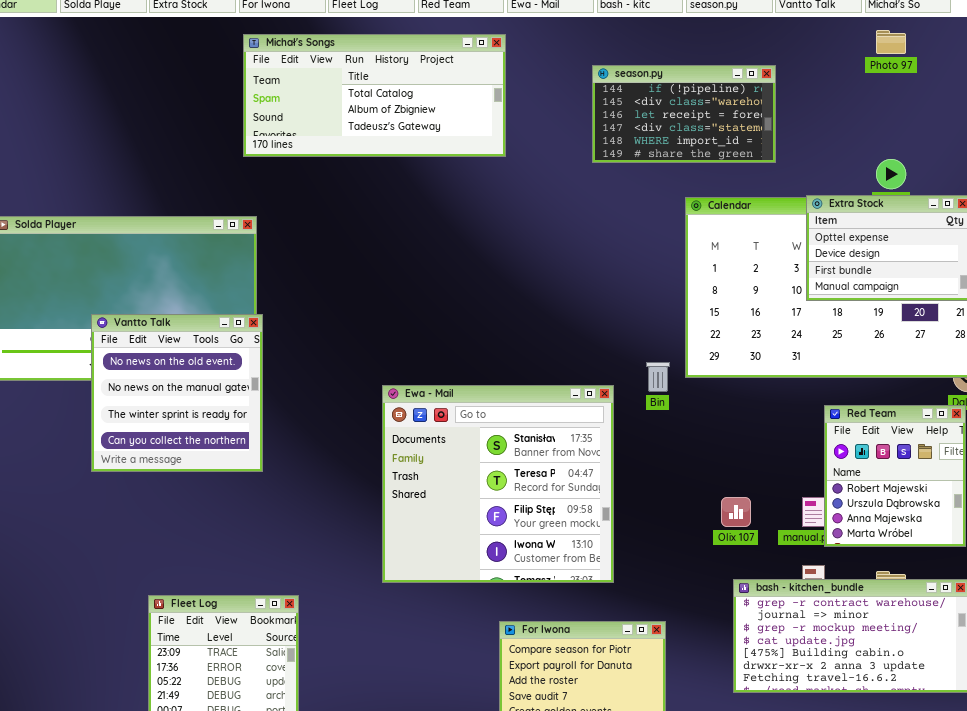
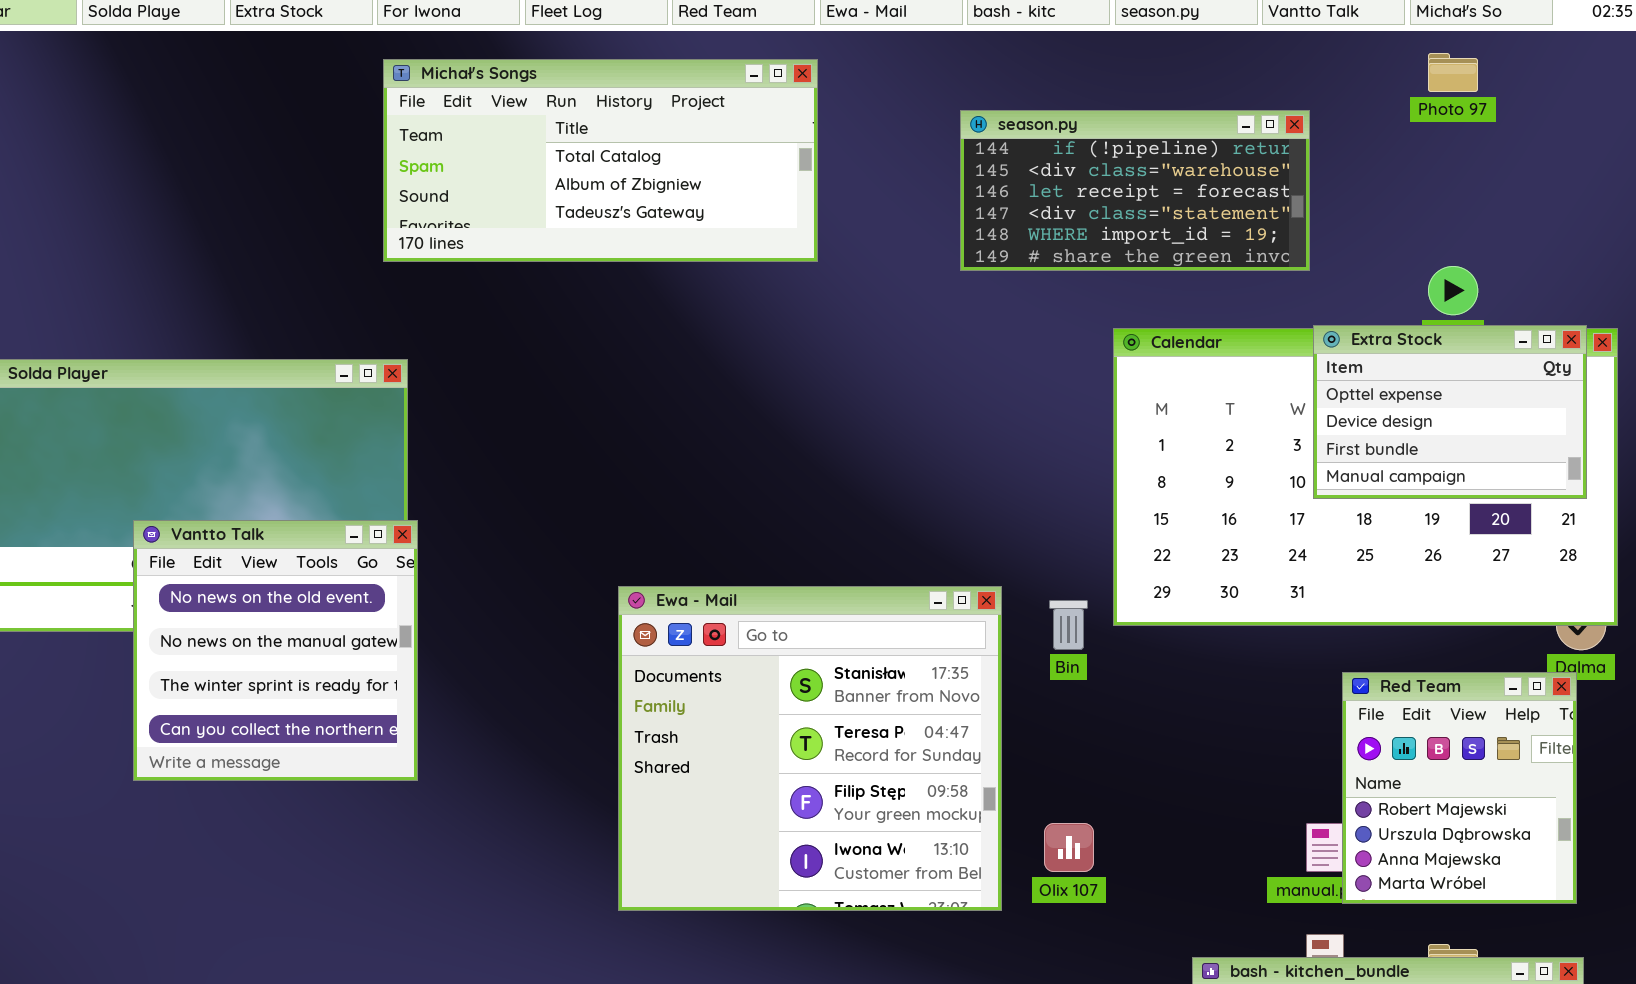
season.py: [592,65,776,163] -> [960,110,1310,271], resized
Ewa - Mail: [382,385,614,583] -> [618,586,1002,911], moved
Olix 107: [721,497,751,527] -> [1044,823,1094,872], moved

